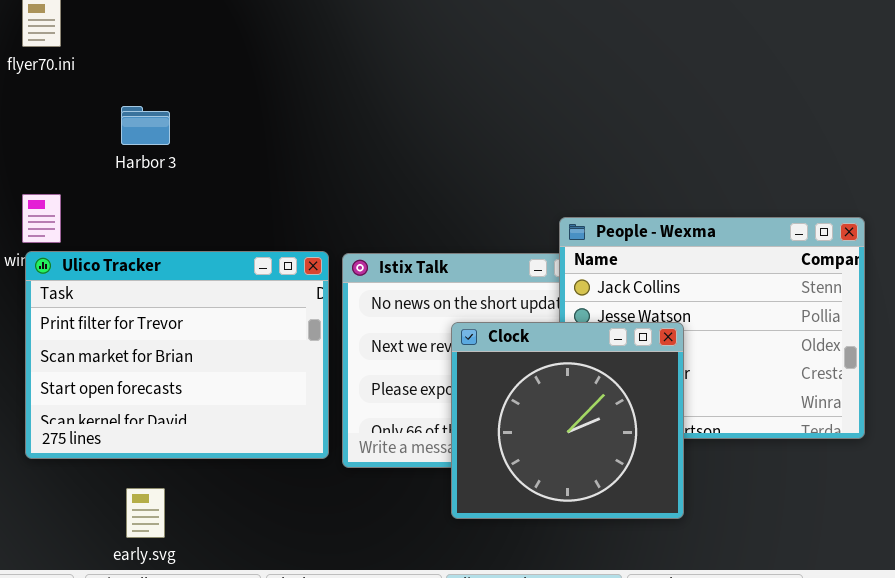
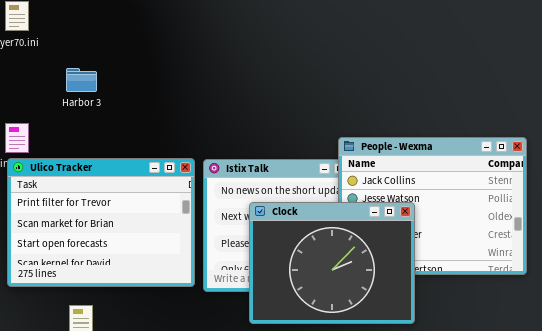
Clock: [451,322,684,519] -> [249,202,415,324], resized

